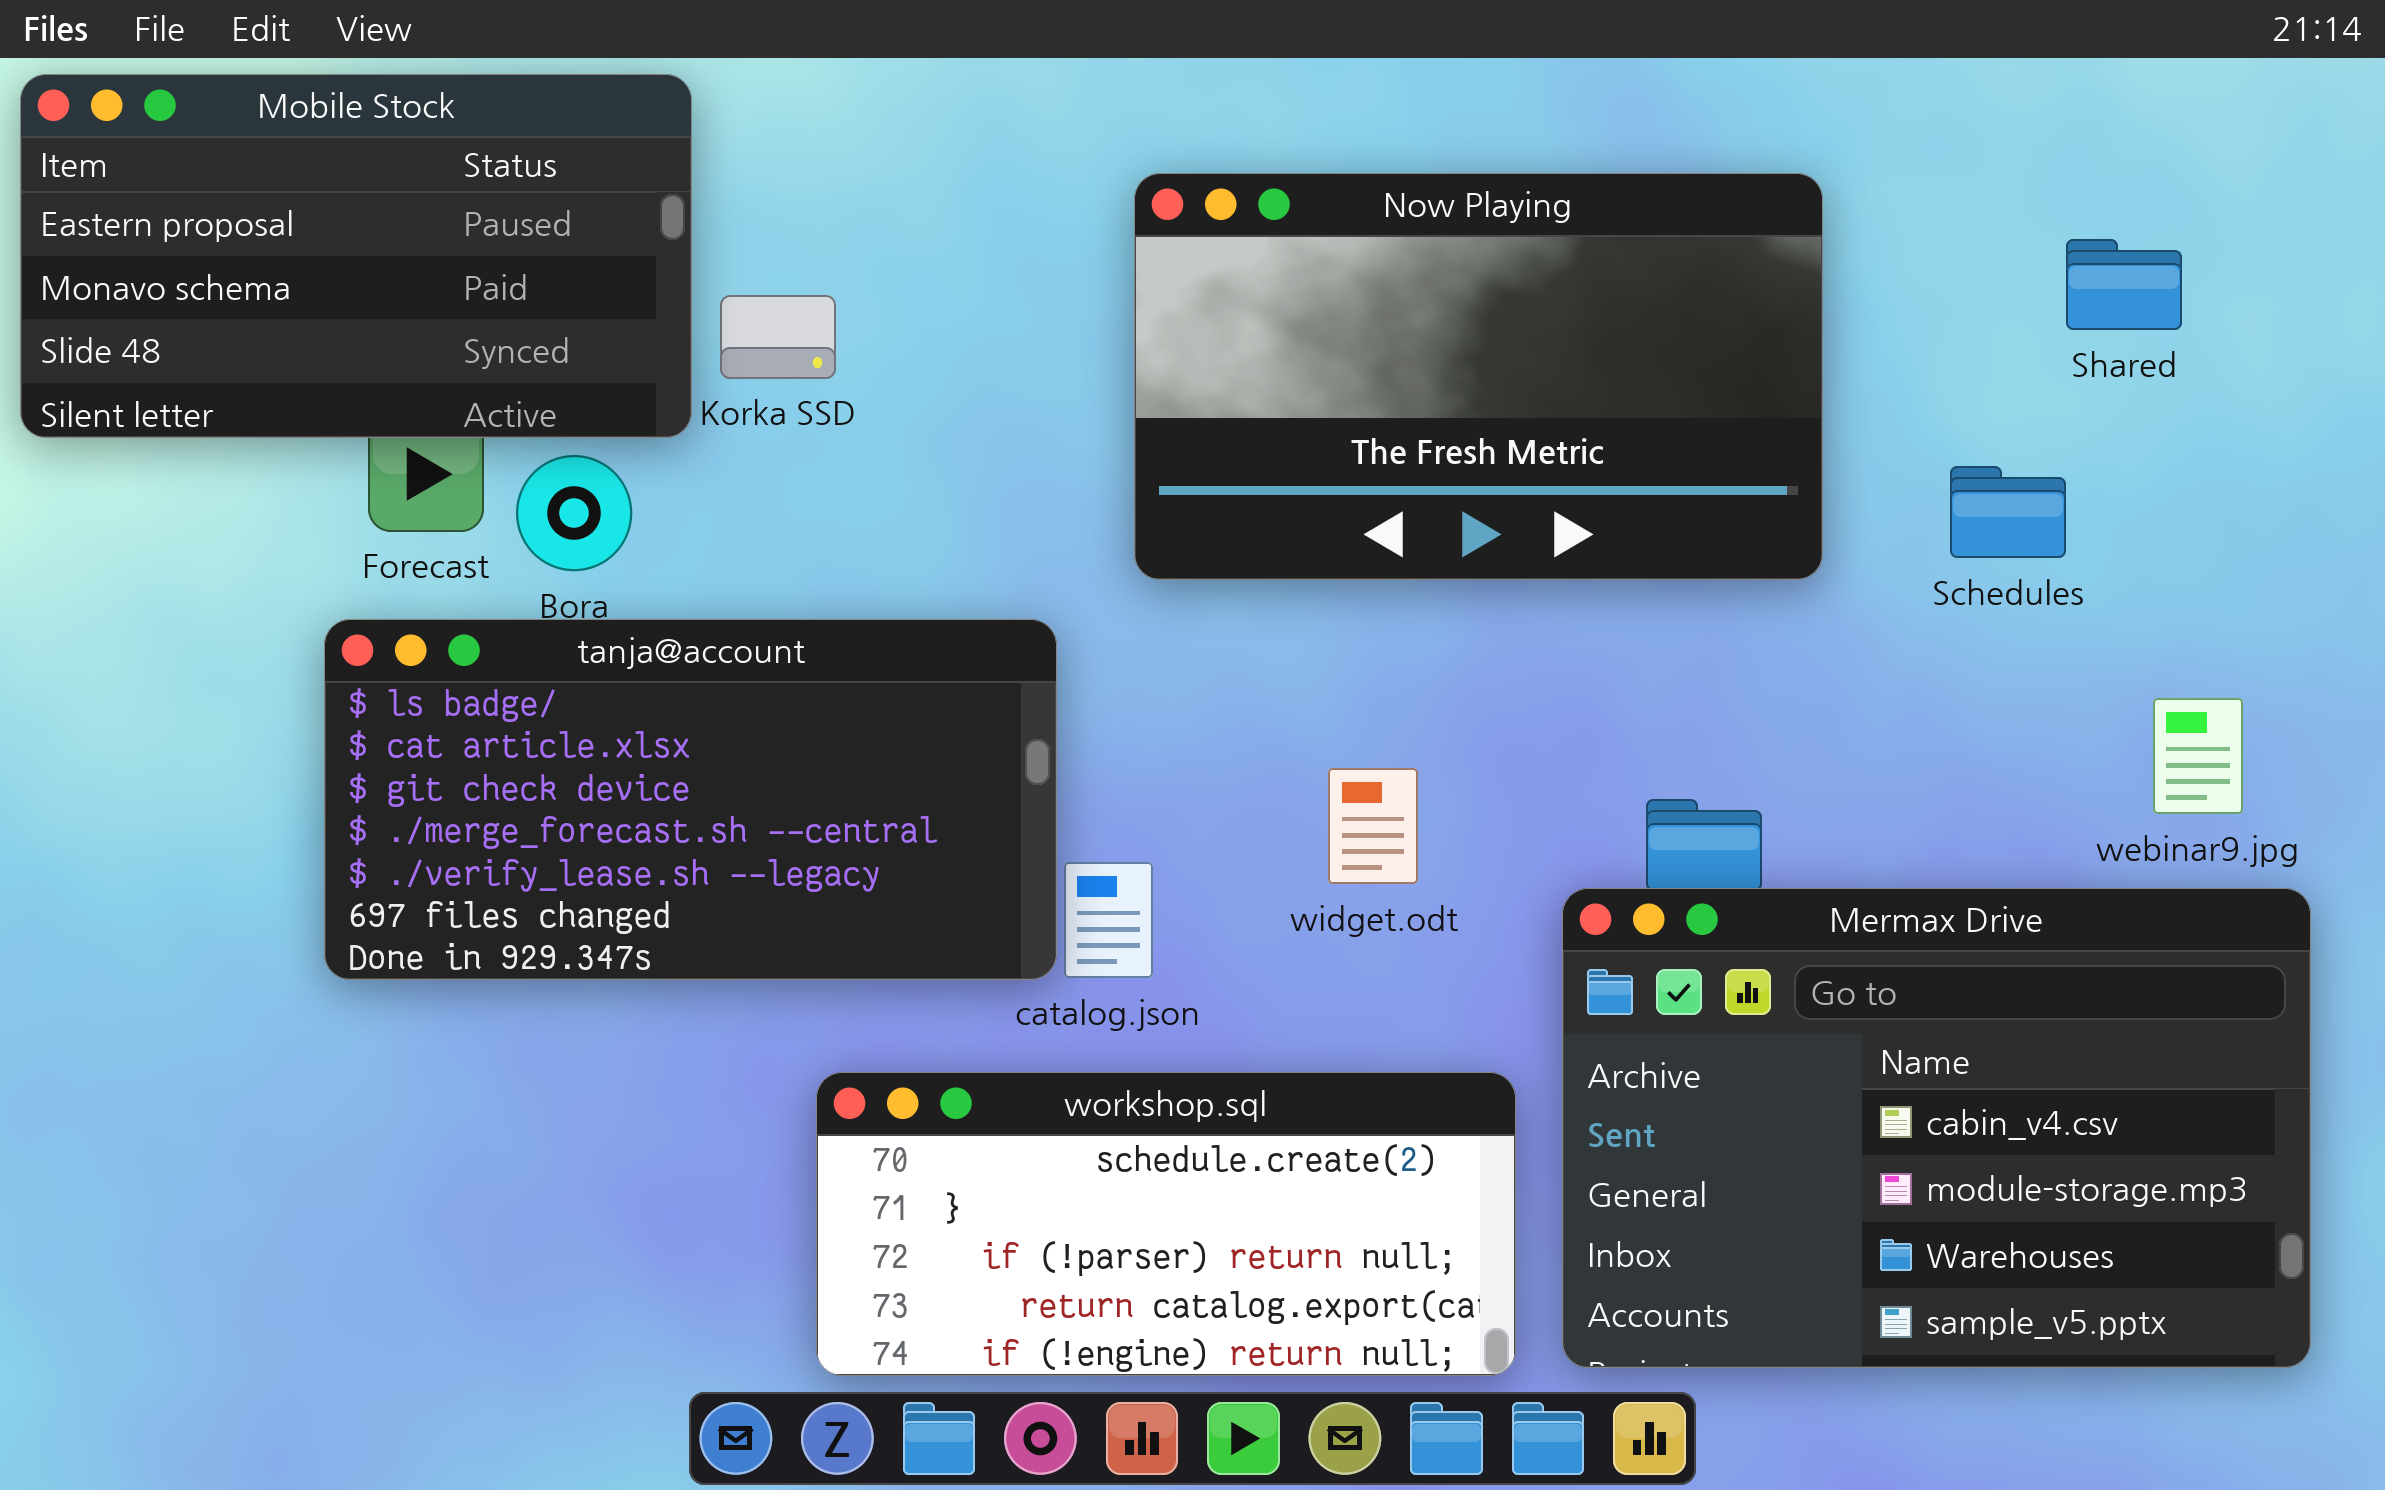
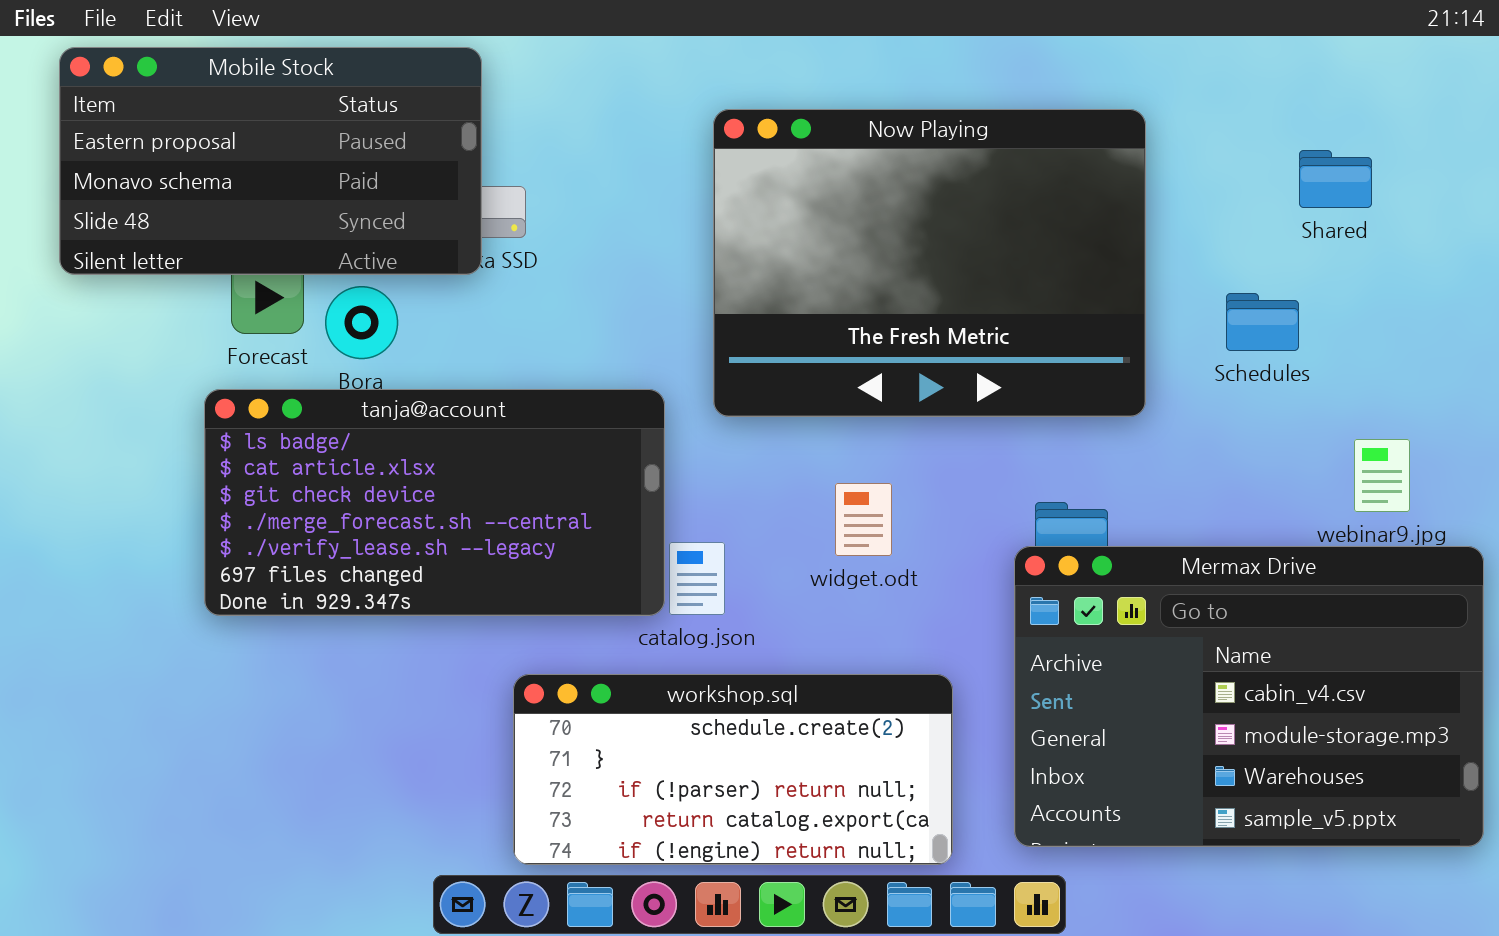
Mobile Stock: [20,74,692,438] -> [59,47,482,275], moved
Now Playing: [1134,173,1823,580] -> [713,109,1146,417], resized
Mermax Drive: [1562,888,2311,1368] -> [1014,546,1484,847], moved

